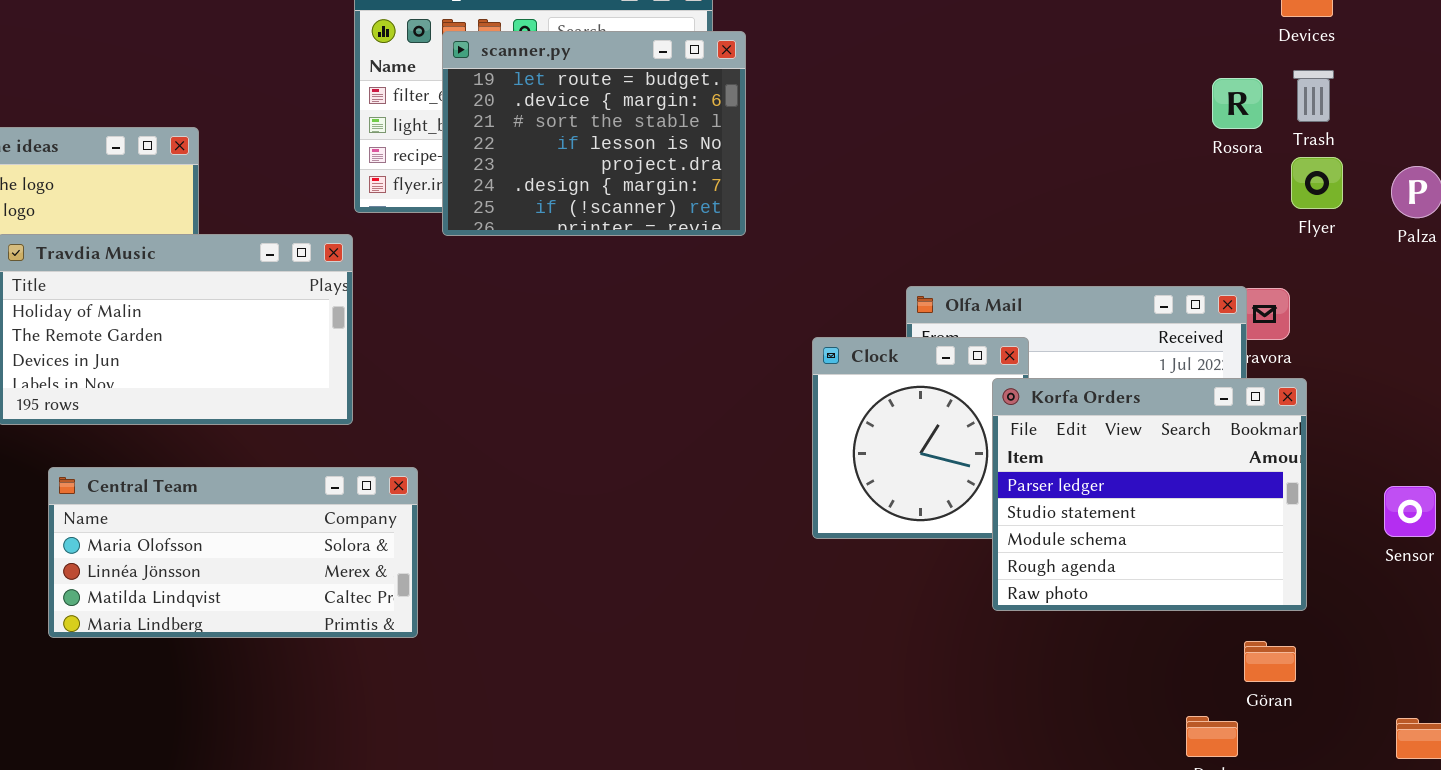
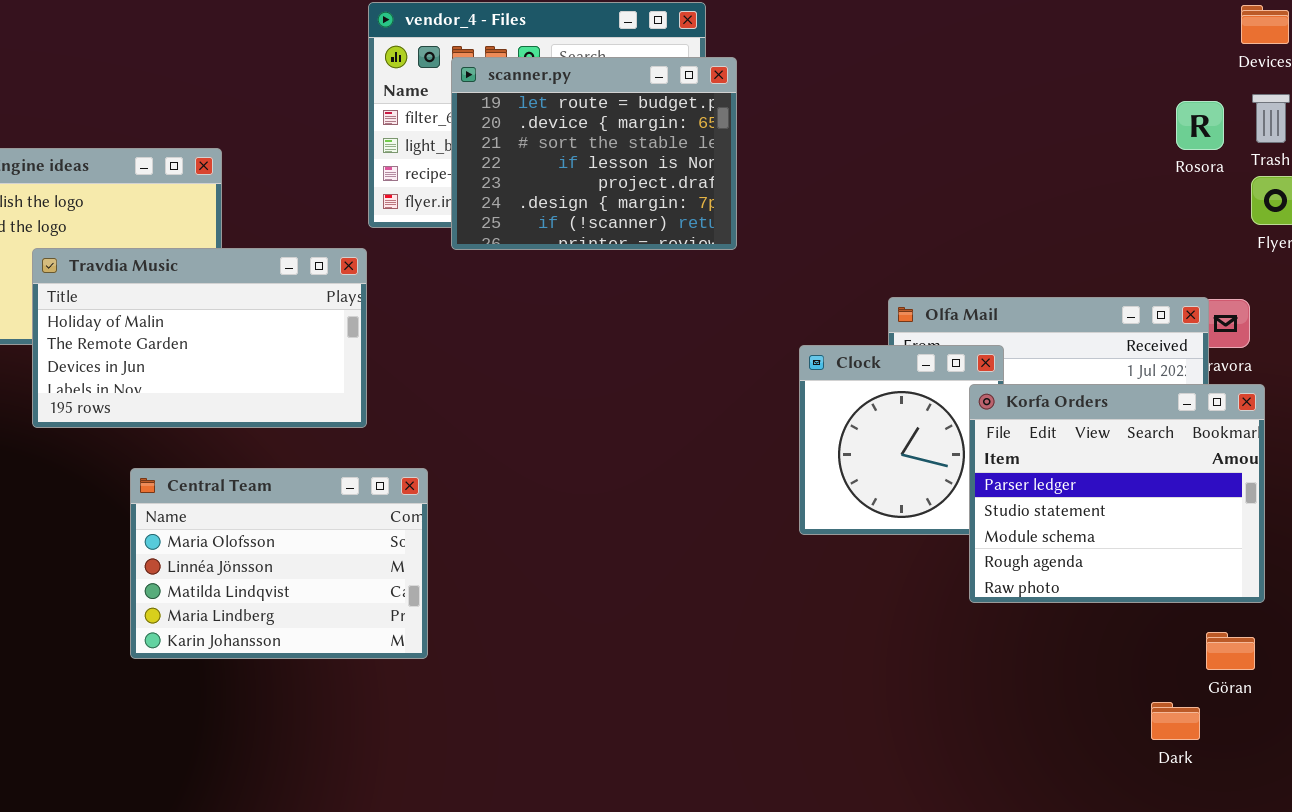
Central Team: [48,467,418,638] -> [130,468,428,659], resized

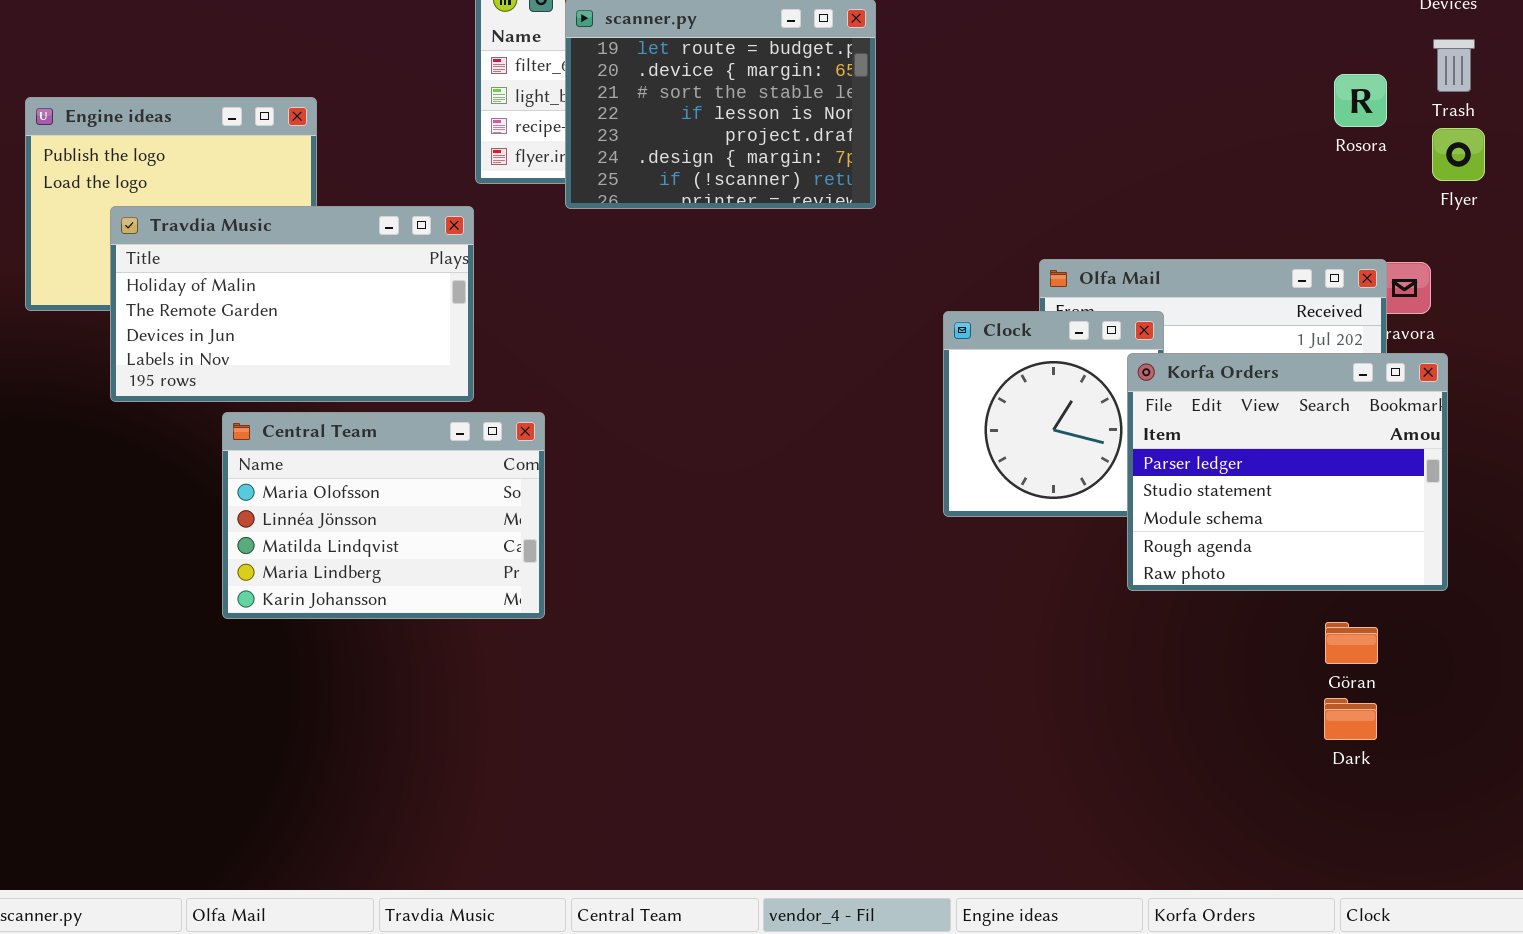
Rosora: [1176,101,1224,150] -> [1334,74,1387,127], moved
Central Team: [130,468,428,659] -> [222,412,545,619], moved
Göran: [1206,632,1255,670] -> [1325,622,1378,664], moved

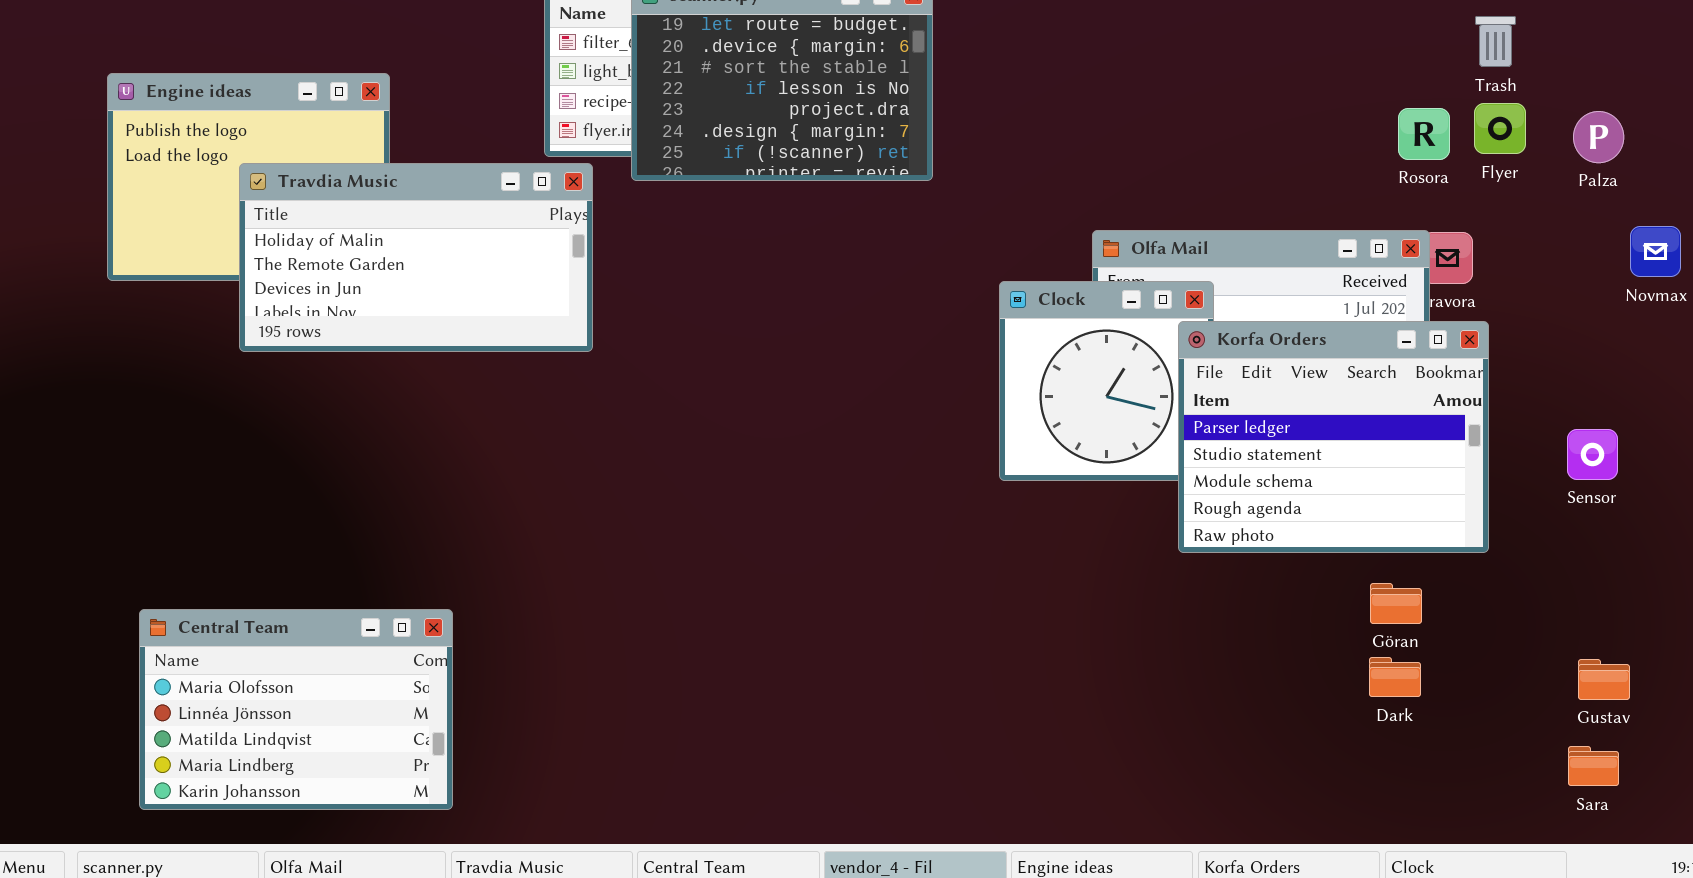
Rosora: [1334,74,1387,127] -> [1398,108,1450,160], moved
Travdia Music: [110,206,474,402] -> [239,163,593,352], moved
Central Team: [222,412,545,619] -> [139,609,453,810], moved

